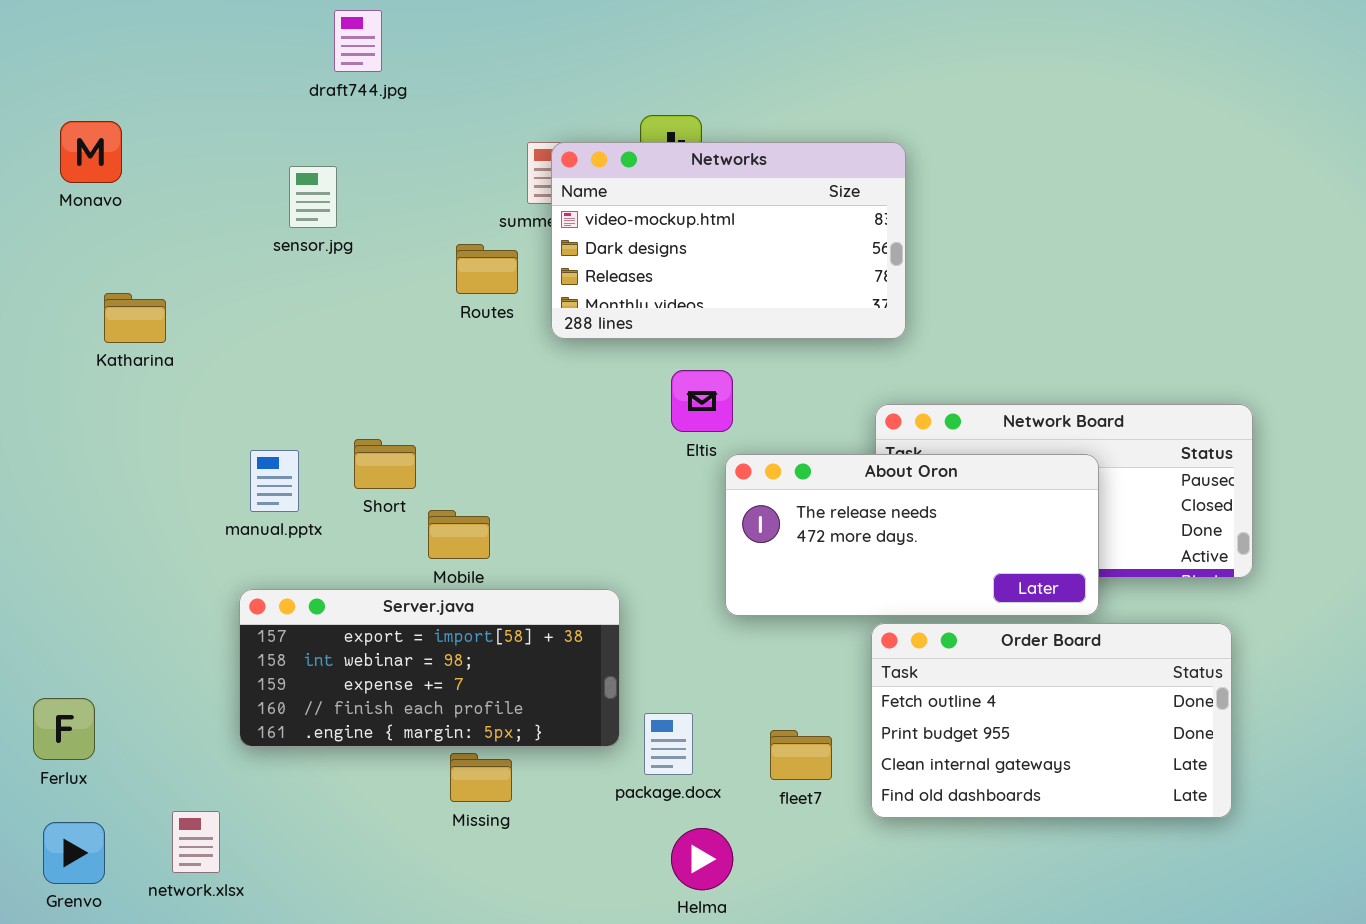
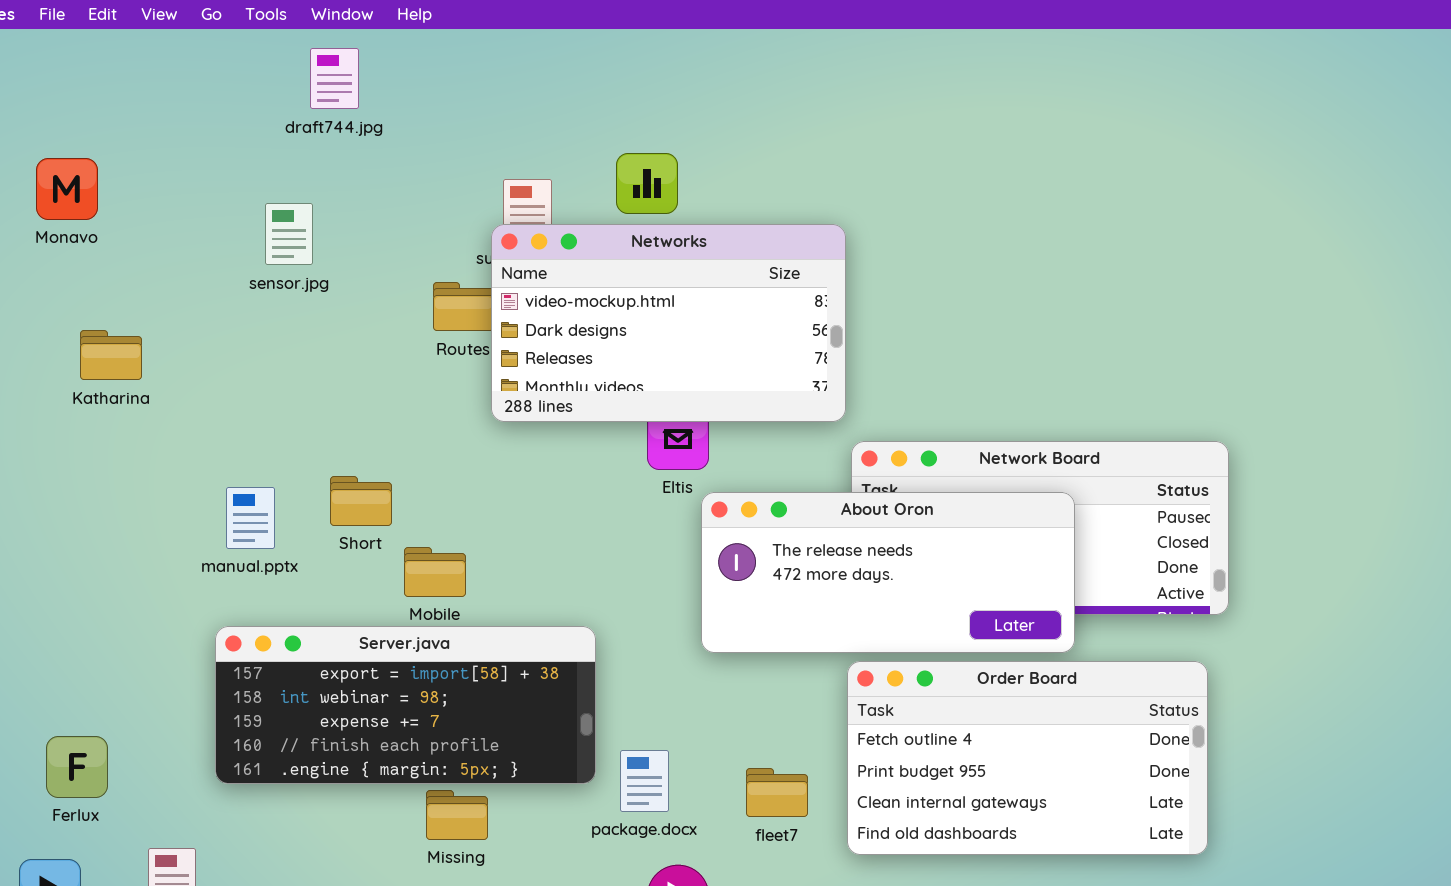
Networks: [551,142,906,339] -> [491,224,846,422], moved
Ferlux: [33,698,95,760] -> [46,736,108,798], moved

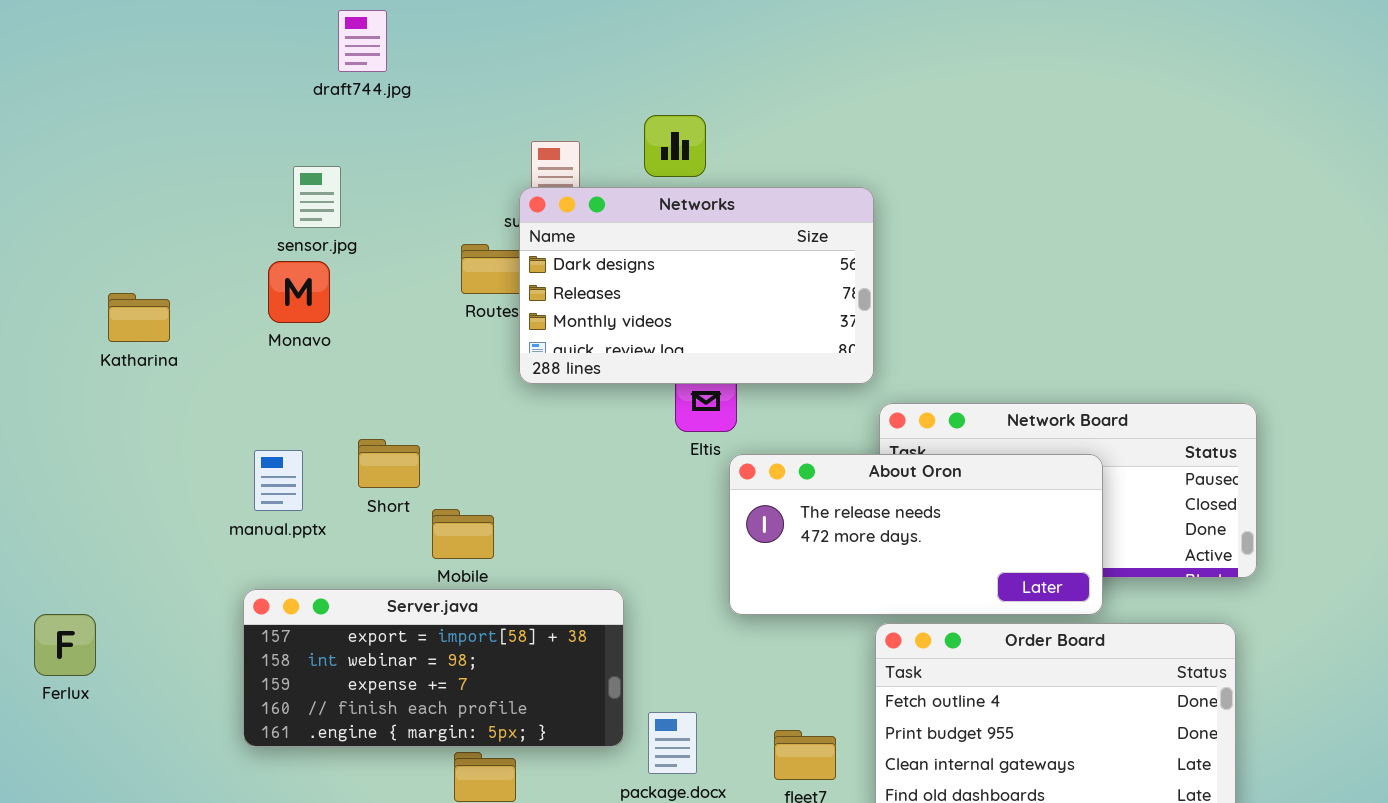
Monavo: [36,158,98,220] -> [268,261,330,323], moved
Networks: [491,224,846,422] -> [519,187,874,384], scrolled down 1 row
Ferlux: [46,736,108,798] -> [34,614,96,676], moved

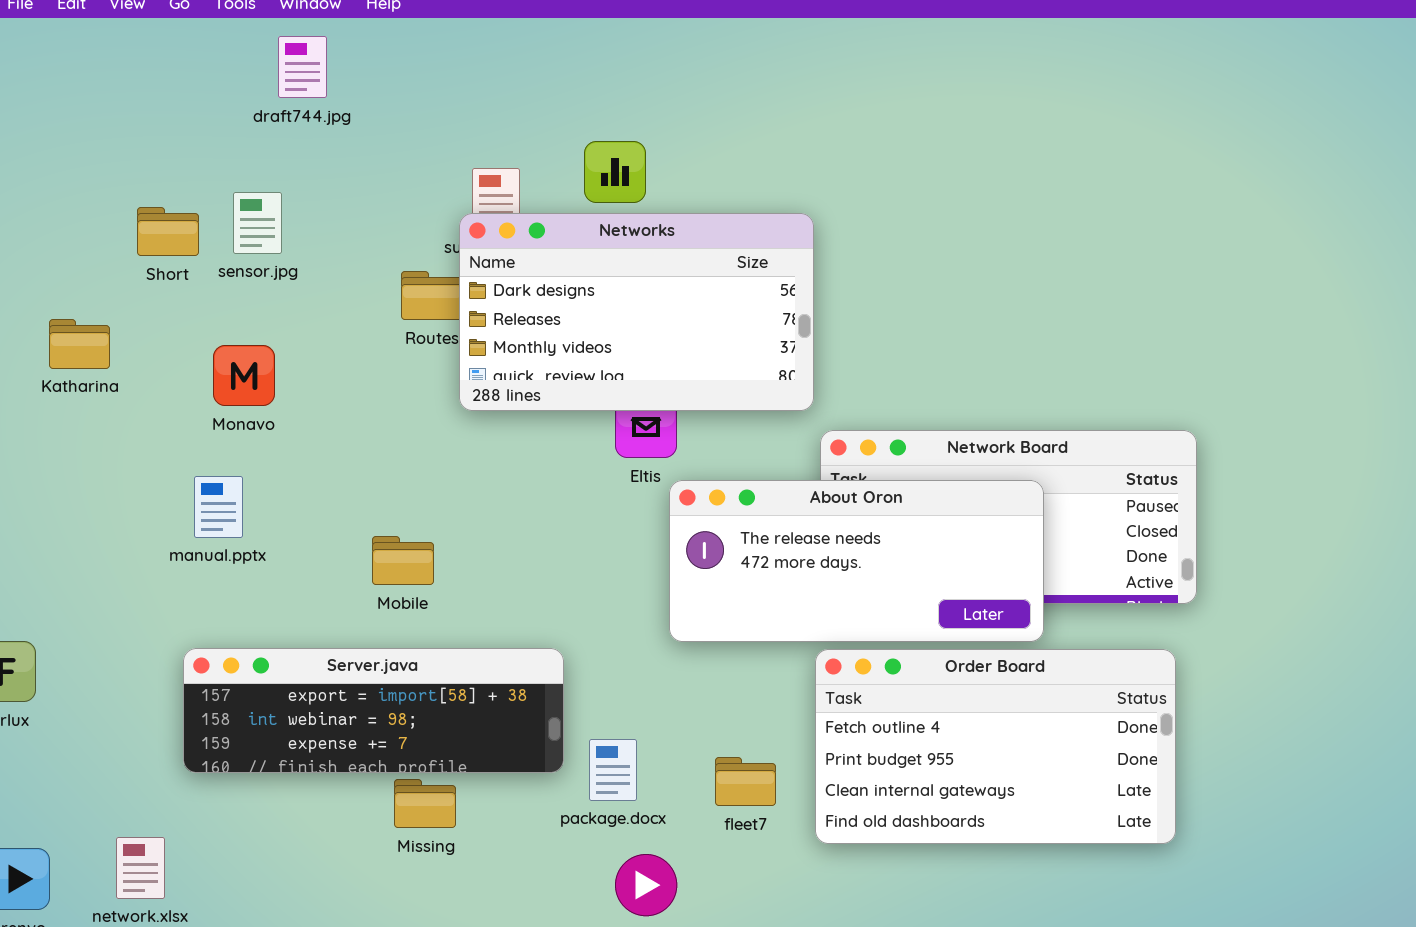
Monavo: [268,261,330,323] -> [213,345,275,406], moved
Short: [358,439,420,488] -> [137,207,199,256], moved
Server.java: [243,589,624,747] -> [183,648,564,773], resized

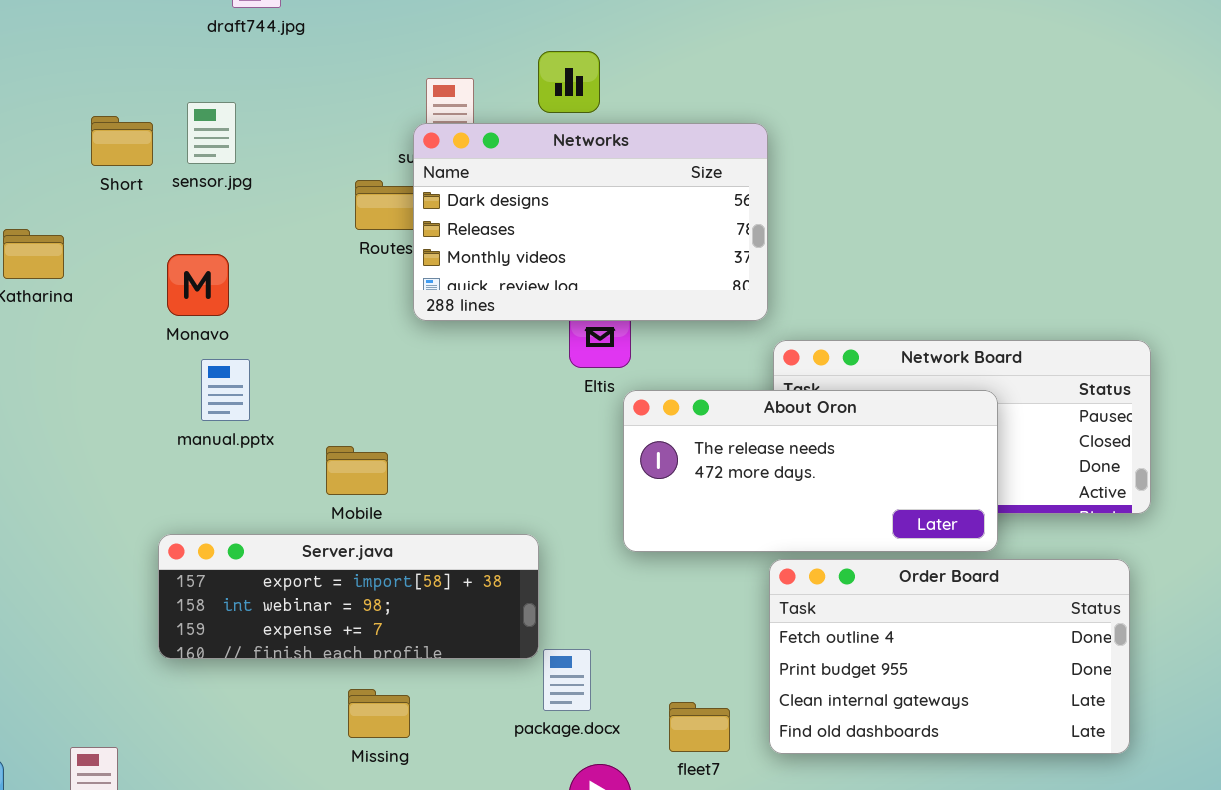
manual.pptx: [194,476,243,538] -> [201,359,250,421], moved
Server.java: [183,648,564,773] -> [158,534,539,659], moved
fleet7: [715,757,776,806] -> [669,702,730,752], moved

